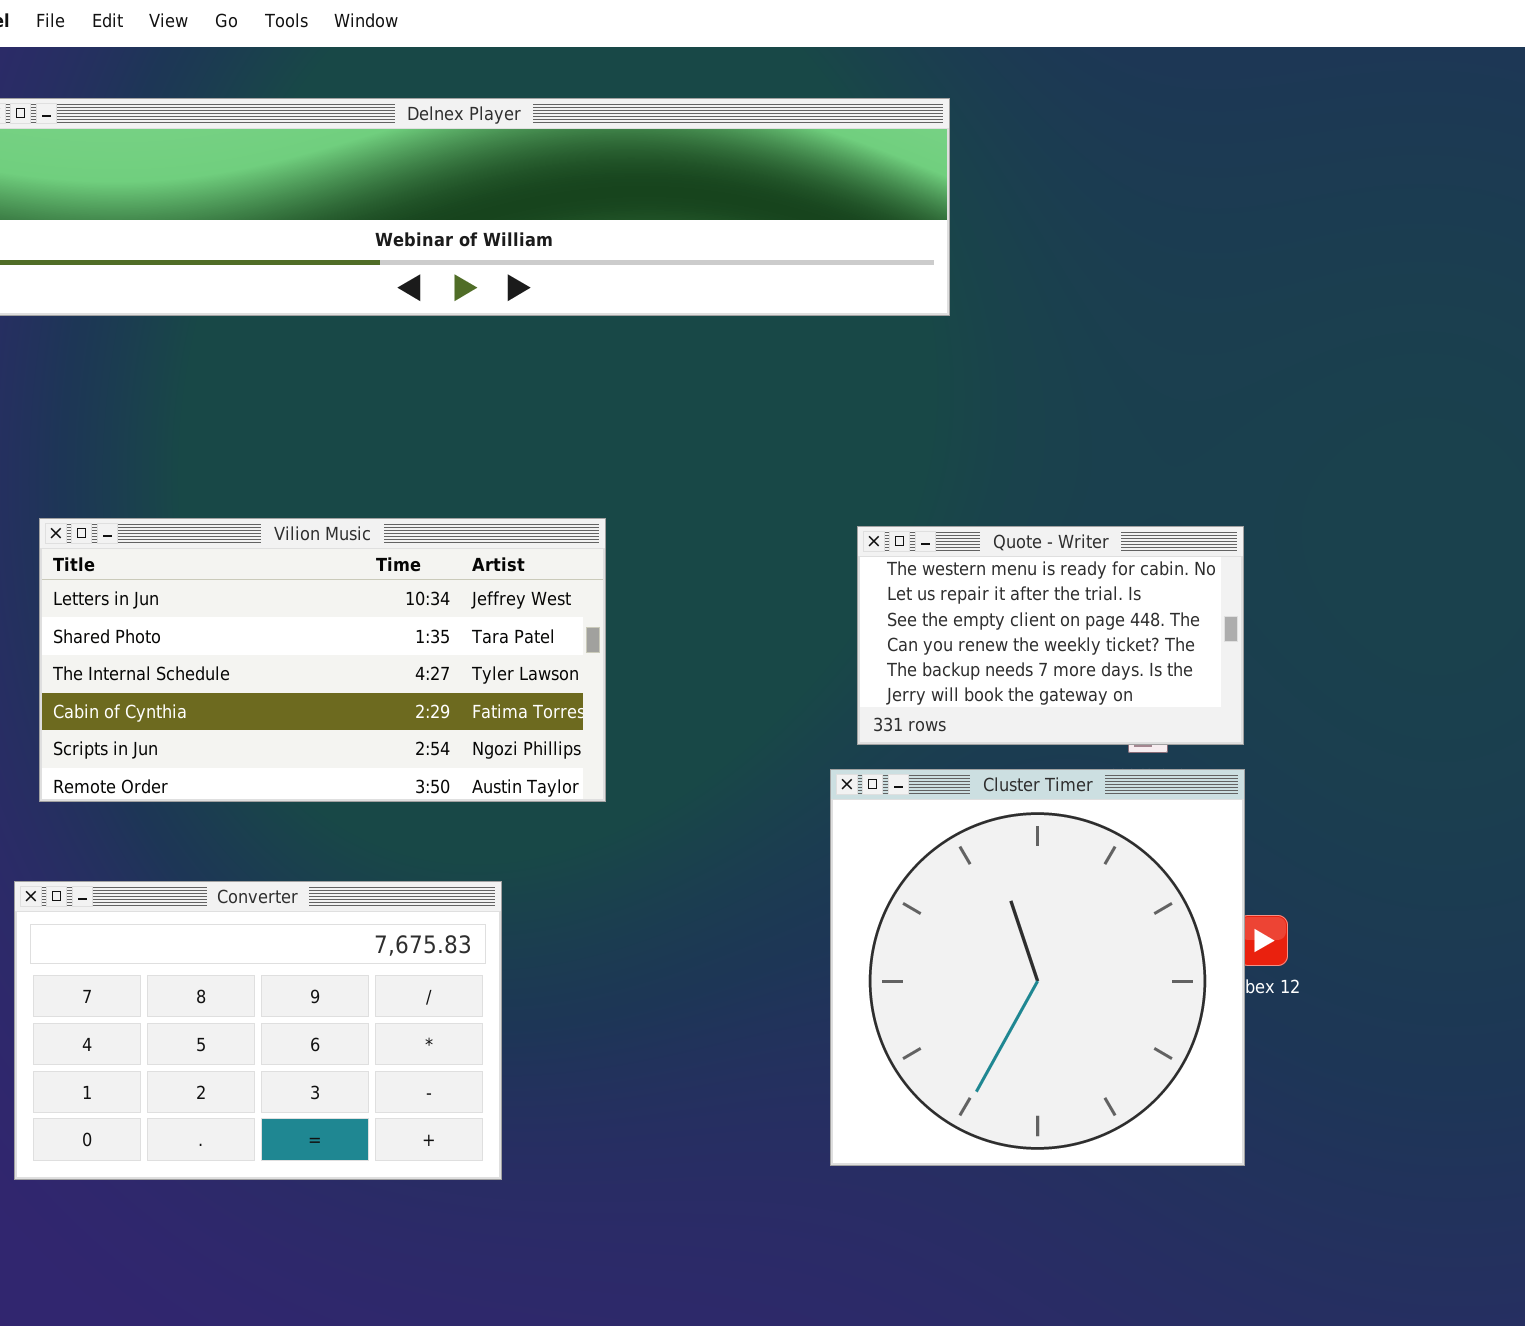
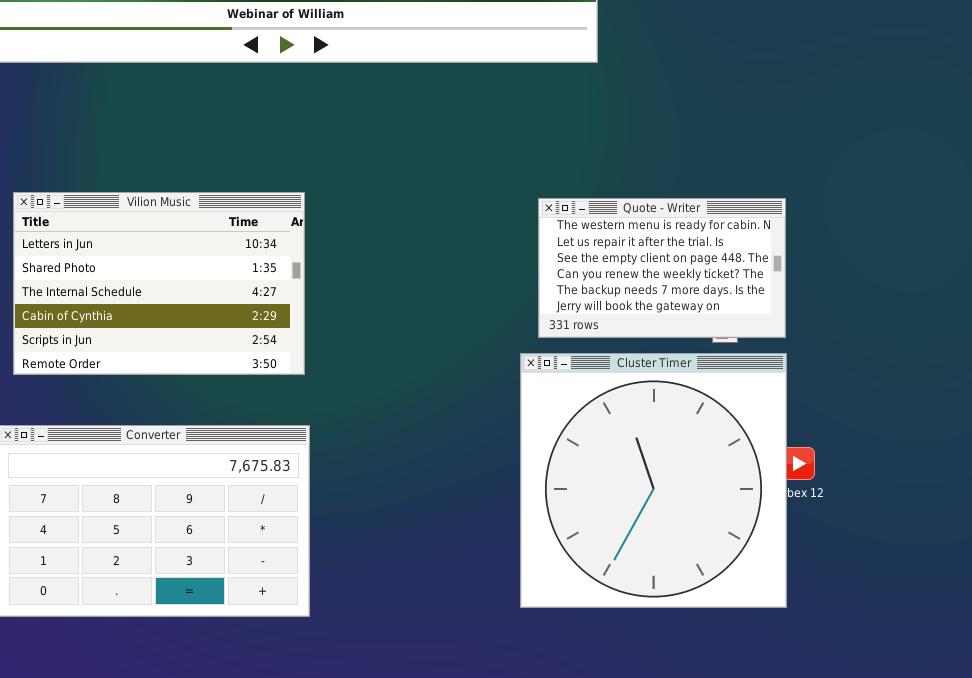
Vilion Music: [39,518,606,802] -> [13,192,305,375], resized

